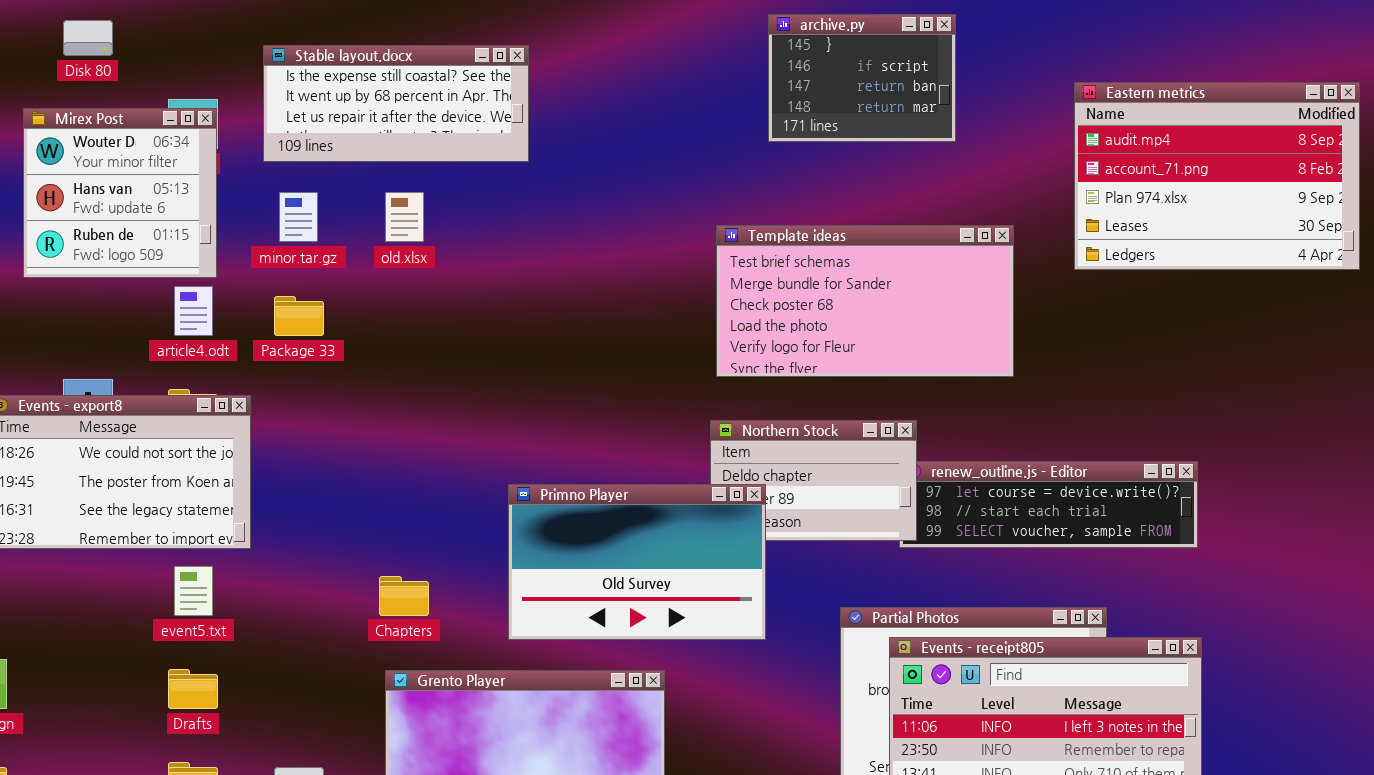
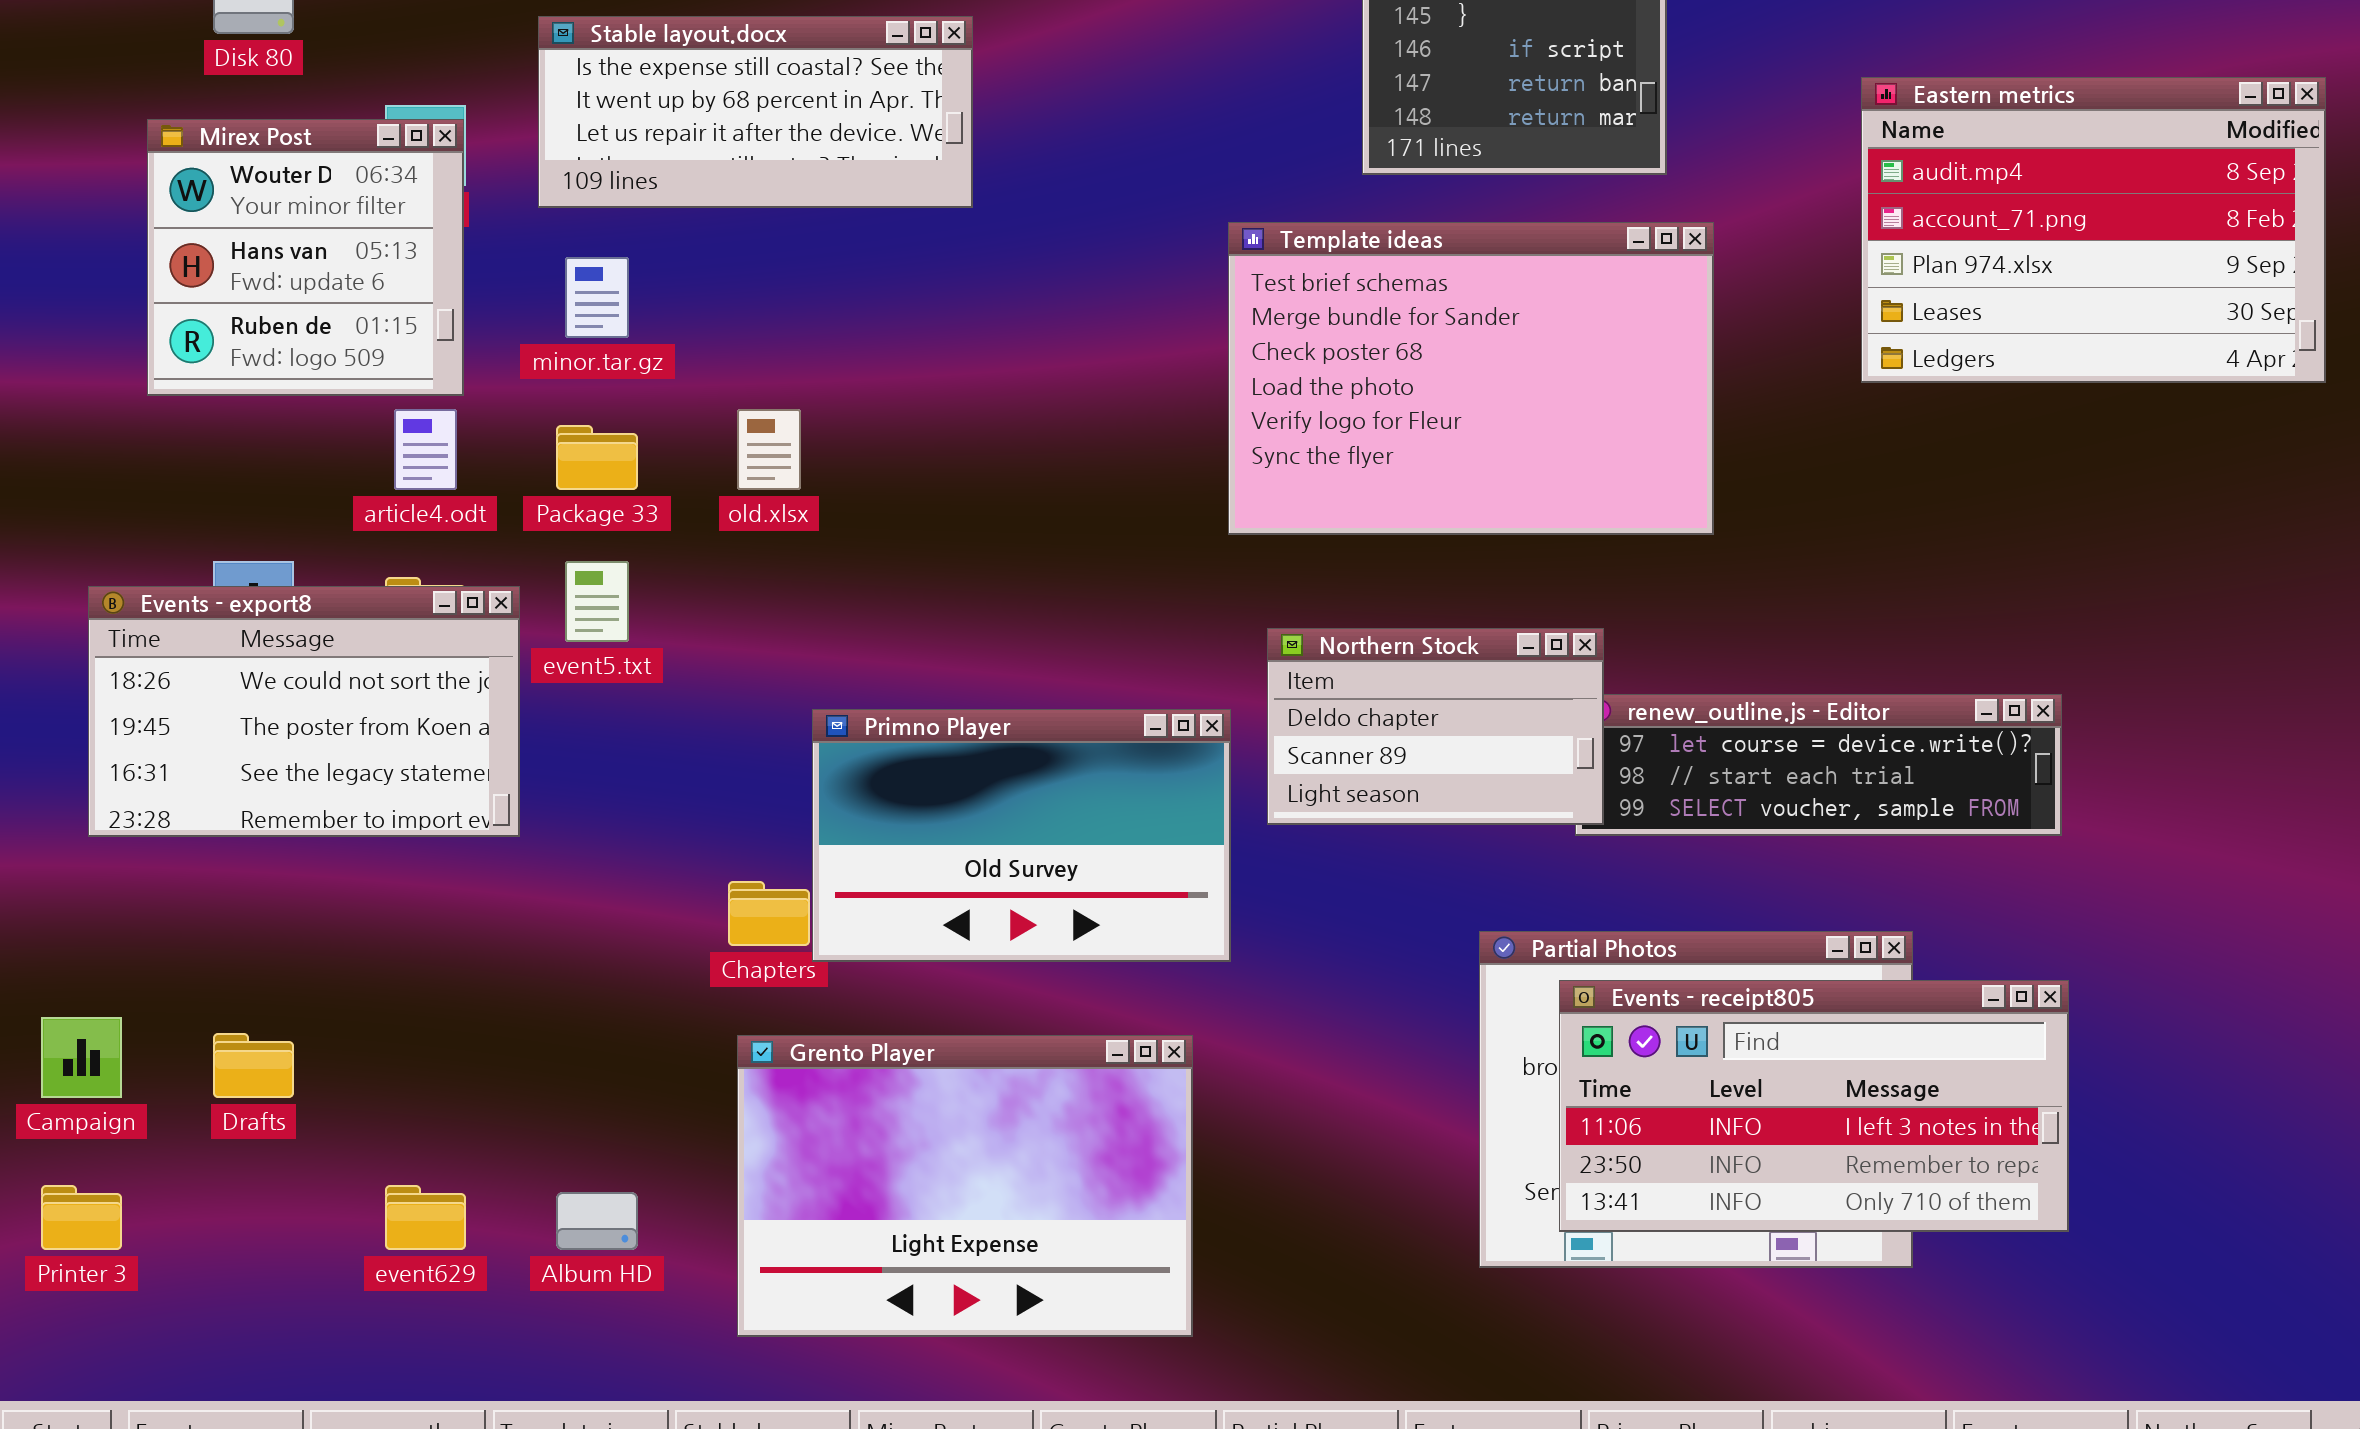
old.xlsx: [385,192,424,242] -> [737,409,801,490], moved
Template ideas: [716,225,1014,377] -> [1228,222,1714,535], moved, resized
Primno Player: [508,484,766,640] -> [812,709,1231,962], moved
event5.txt: [174,566,213,616] -> [565,561,629,642], moved
Drafts: [168,669,218,709] -> [213,1033,294,1098], moved

